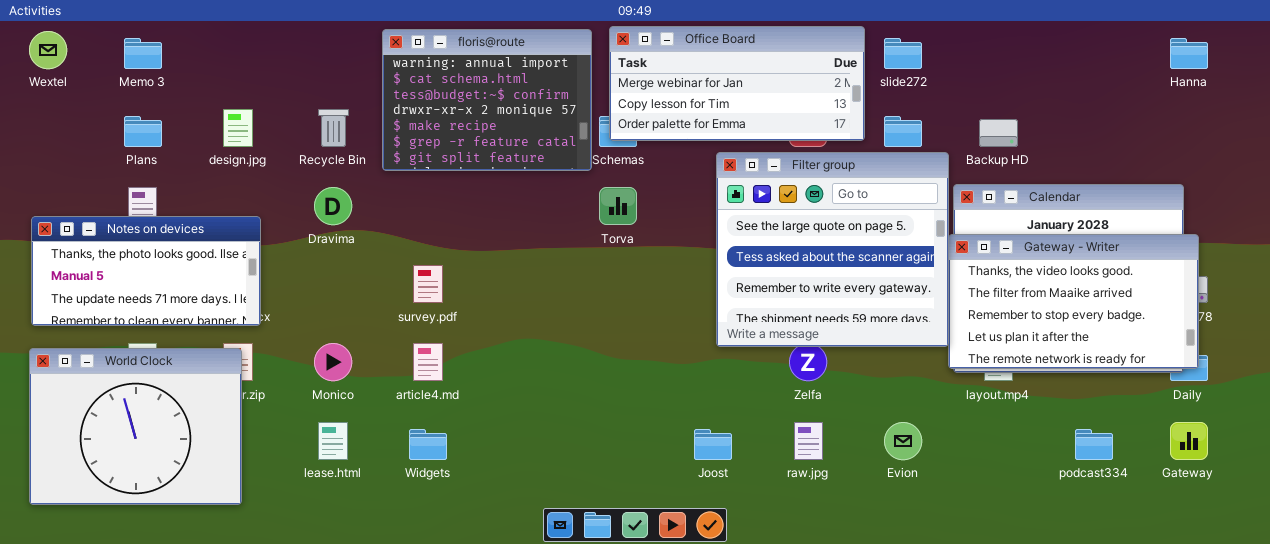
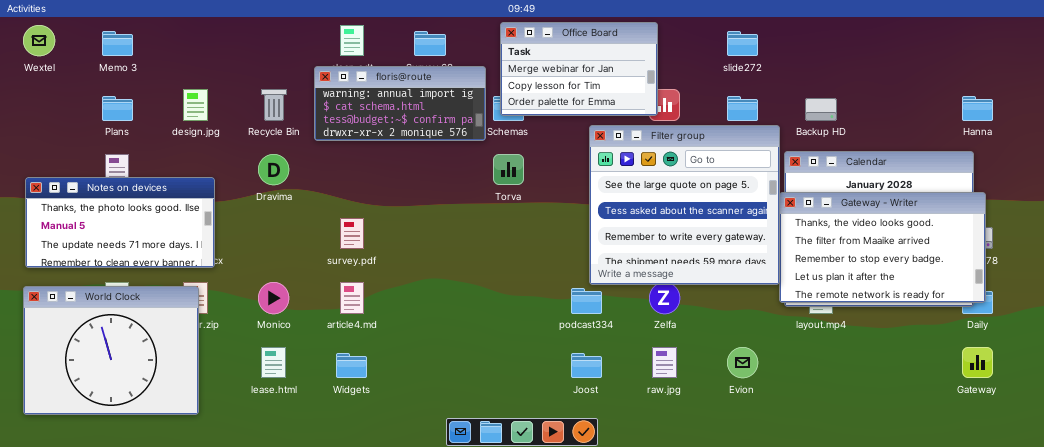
Office Board: [609,26,865,141] -> [500,22,658,116], resized
floris@route: [382,29,592,171] -> [314,66,486,141], resized
Hanna: [1170,38,1208,69] -> [962,96,993,121], moved
podcast334: [1075,429,1113,460] -> [571,288,602,314], moved

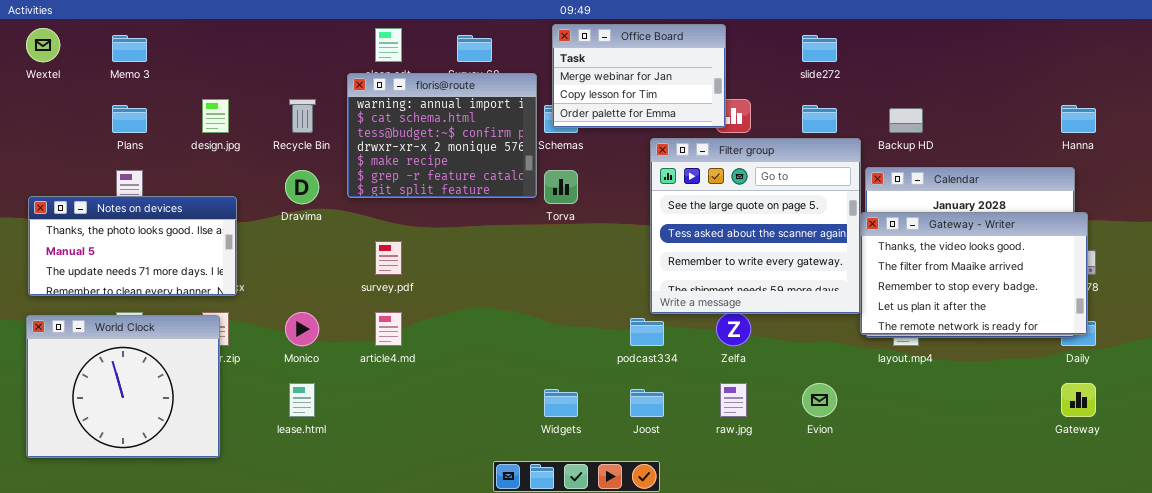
floris@route: [314,66,486,141] -> [347,73,537,198], resized
Widgets: [336,353,367,378] -> [544,389,578,417], moved

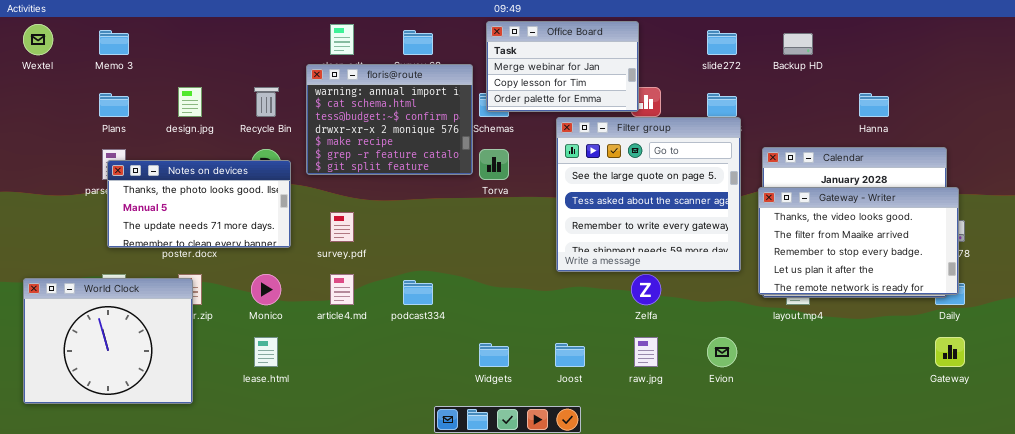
Hanna: [1061,105,1096,133] -> [859,93,889,117], moved
Backup HD: [889,108,923,133] -> [783,33,813,55], moved
Filter group: [650,138,861,314] -> [556,117,741,272], moved
Notes on devices: [28,196,237,296] -> [107,160,291,248], moved
podcast334: [630,318,664,346] -> [403,280,433,305], moved

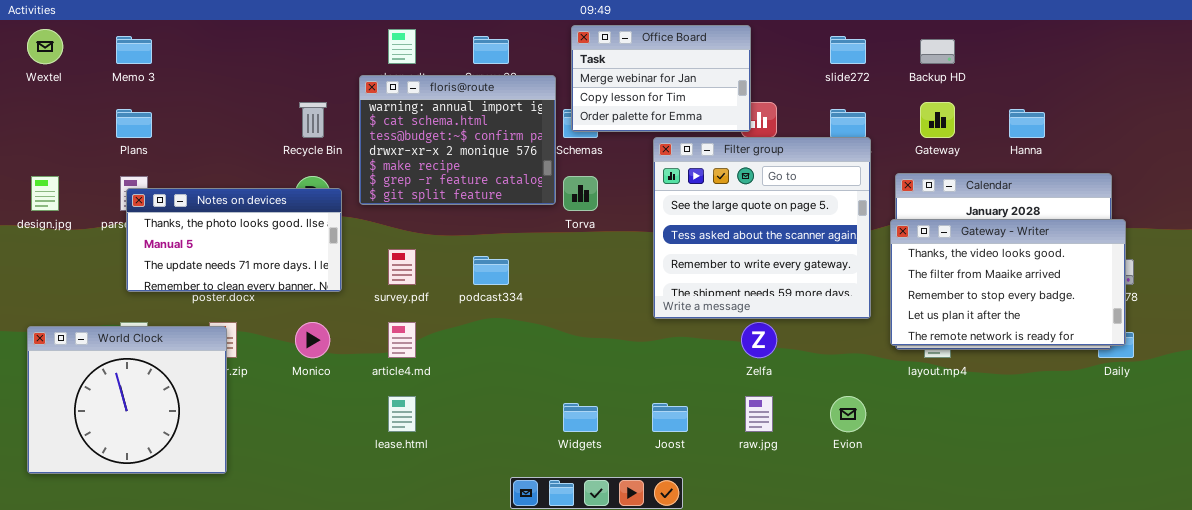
design.jpg: [178,87,202,117] -> [31,176,59,211], moved
podcast334: [403,280,433,305] -> [473,256,509,285], moved
lease.html: [254,337,278,367] -> [388,396,416,432], moved
Gateway: [935,337,965,367] -> [920,102,955,138], moved

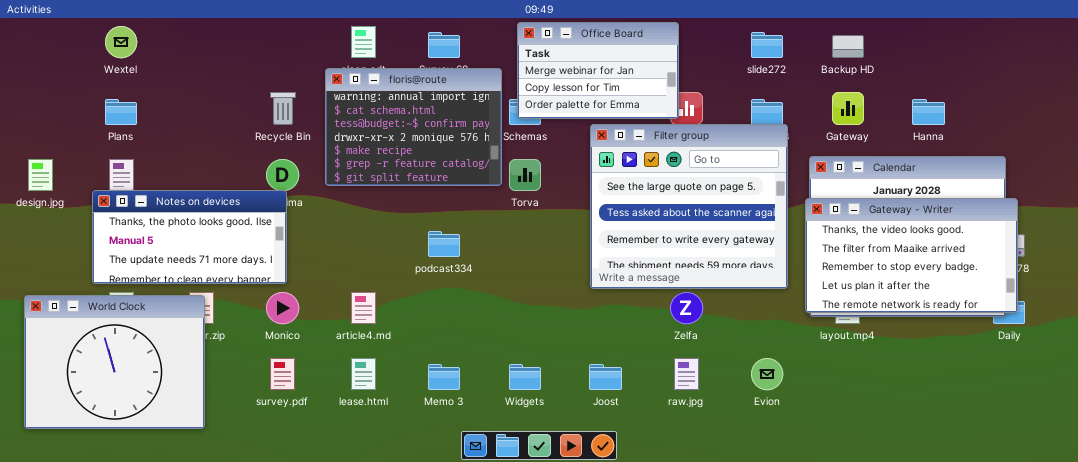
Wextel: [27,29,63,64] -> [105,26,137,58], moved
Memo 3: [116,36,152,64] -> [428,364,460,390], moved
Notes on devices: [126,188,342,292] -> [92,190,287,284], moved
survey.pdf: [388,249,416,285] -> [270,358,295,390], moved

